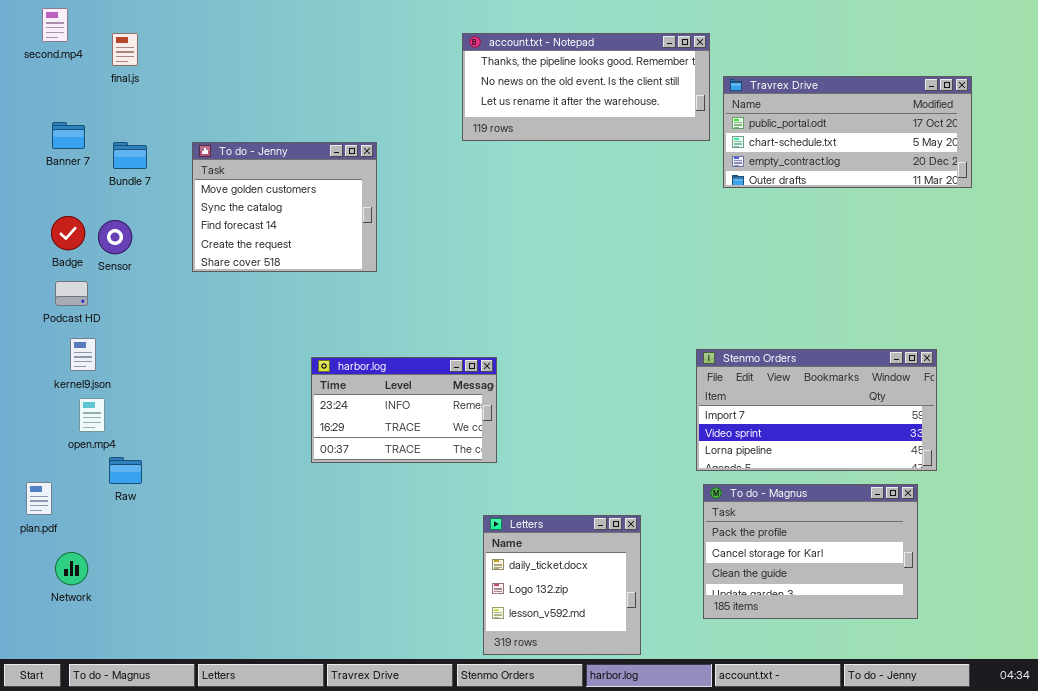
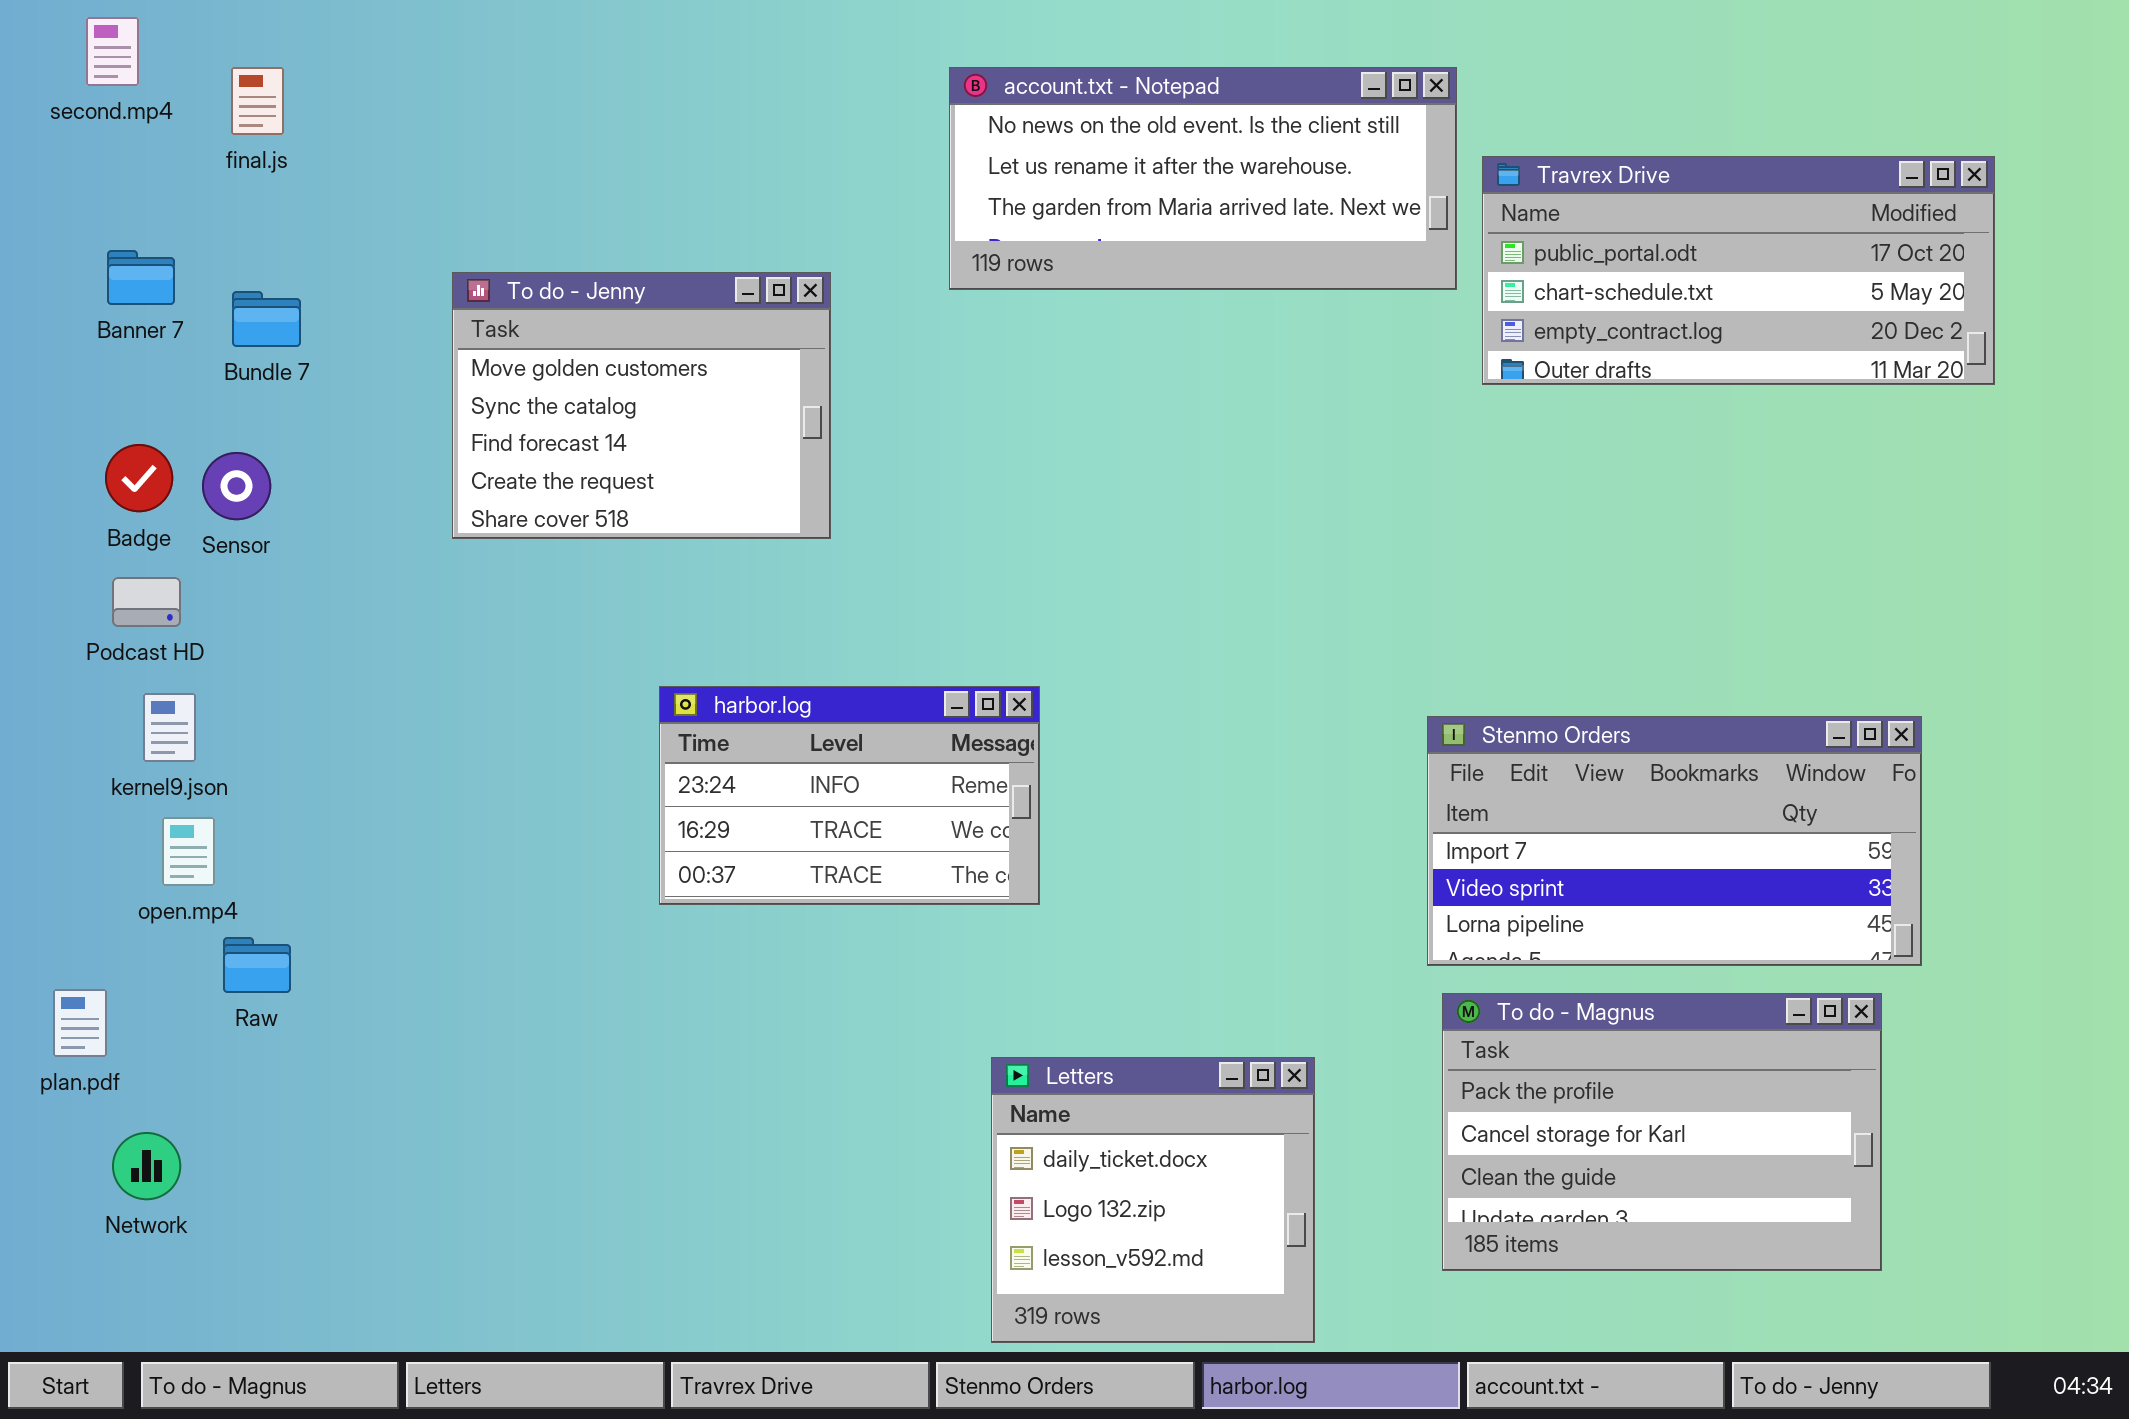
account.txt - Notepad: [462,33,710,141] -> [949,67,1457,290], scrolled down 1 row
To do - Jenny: [192,142,377,272] -> [452,272,831,539], moved
harbor.log: [311,357,497,463] -> [659,686,1040,905], moved

